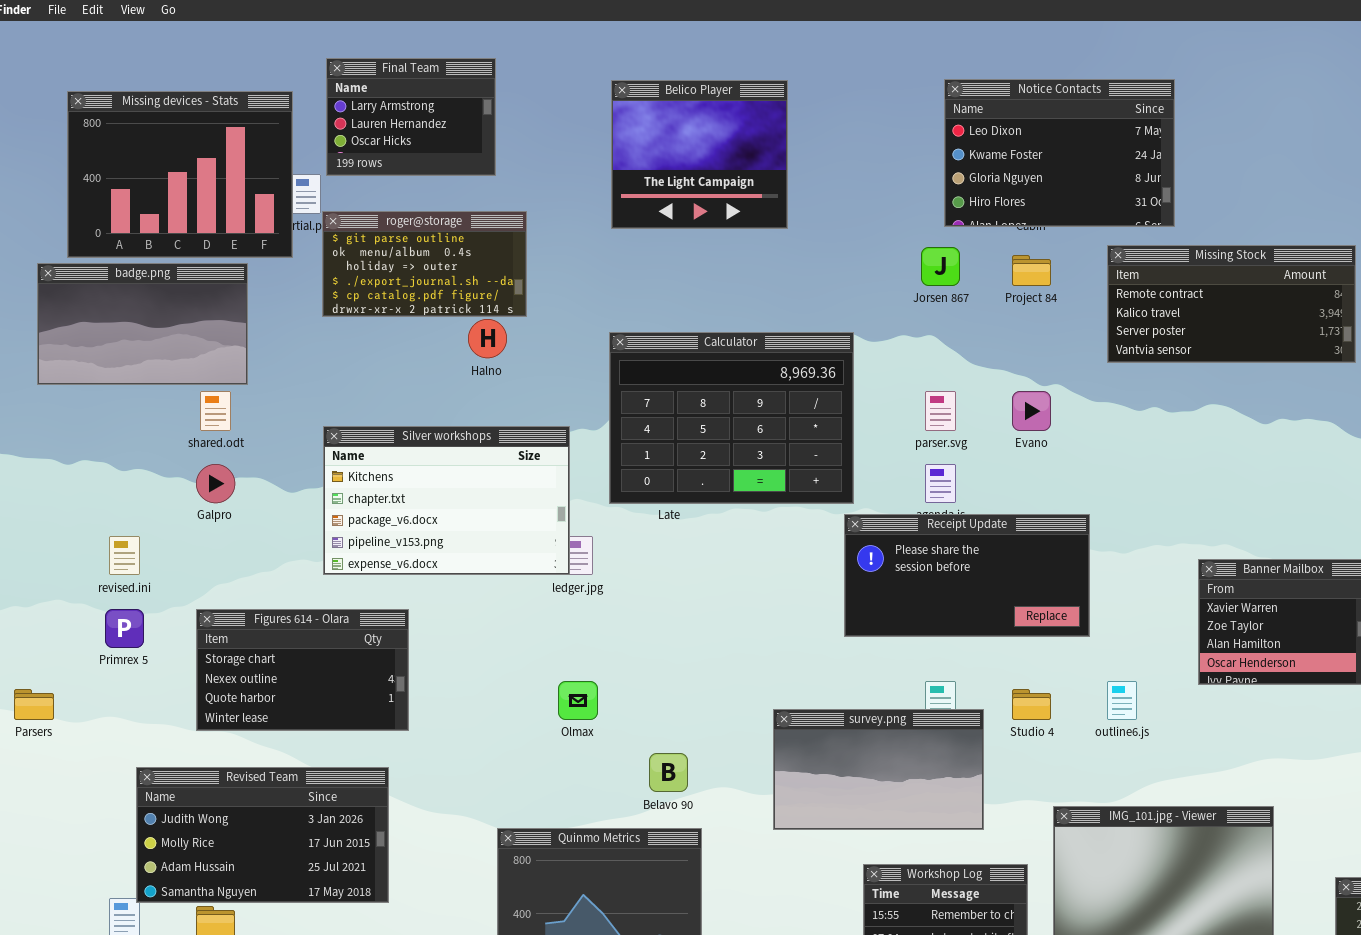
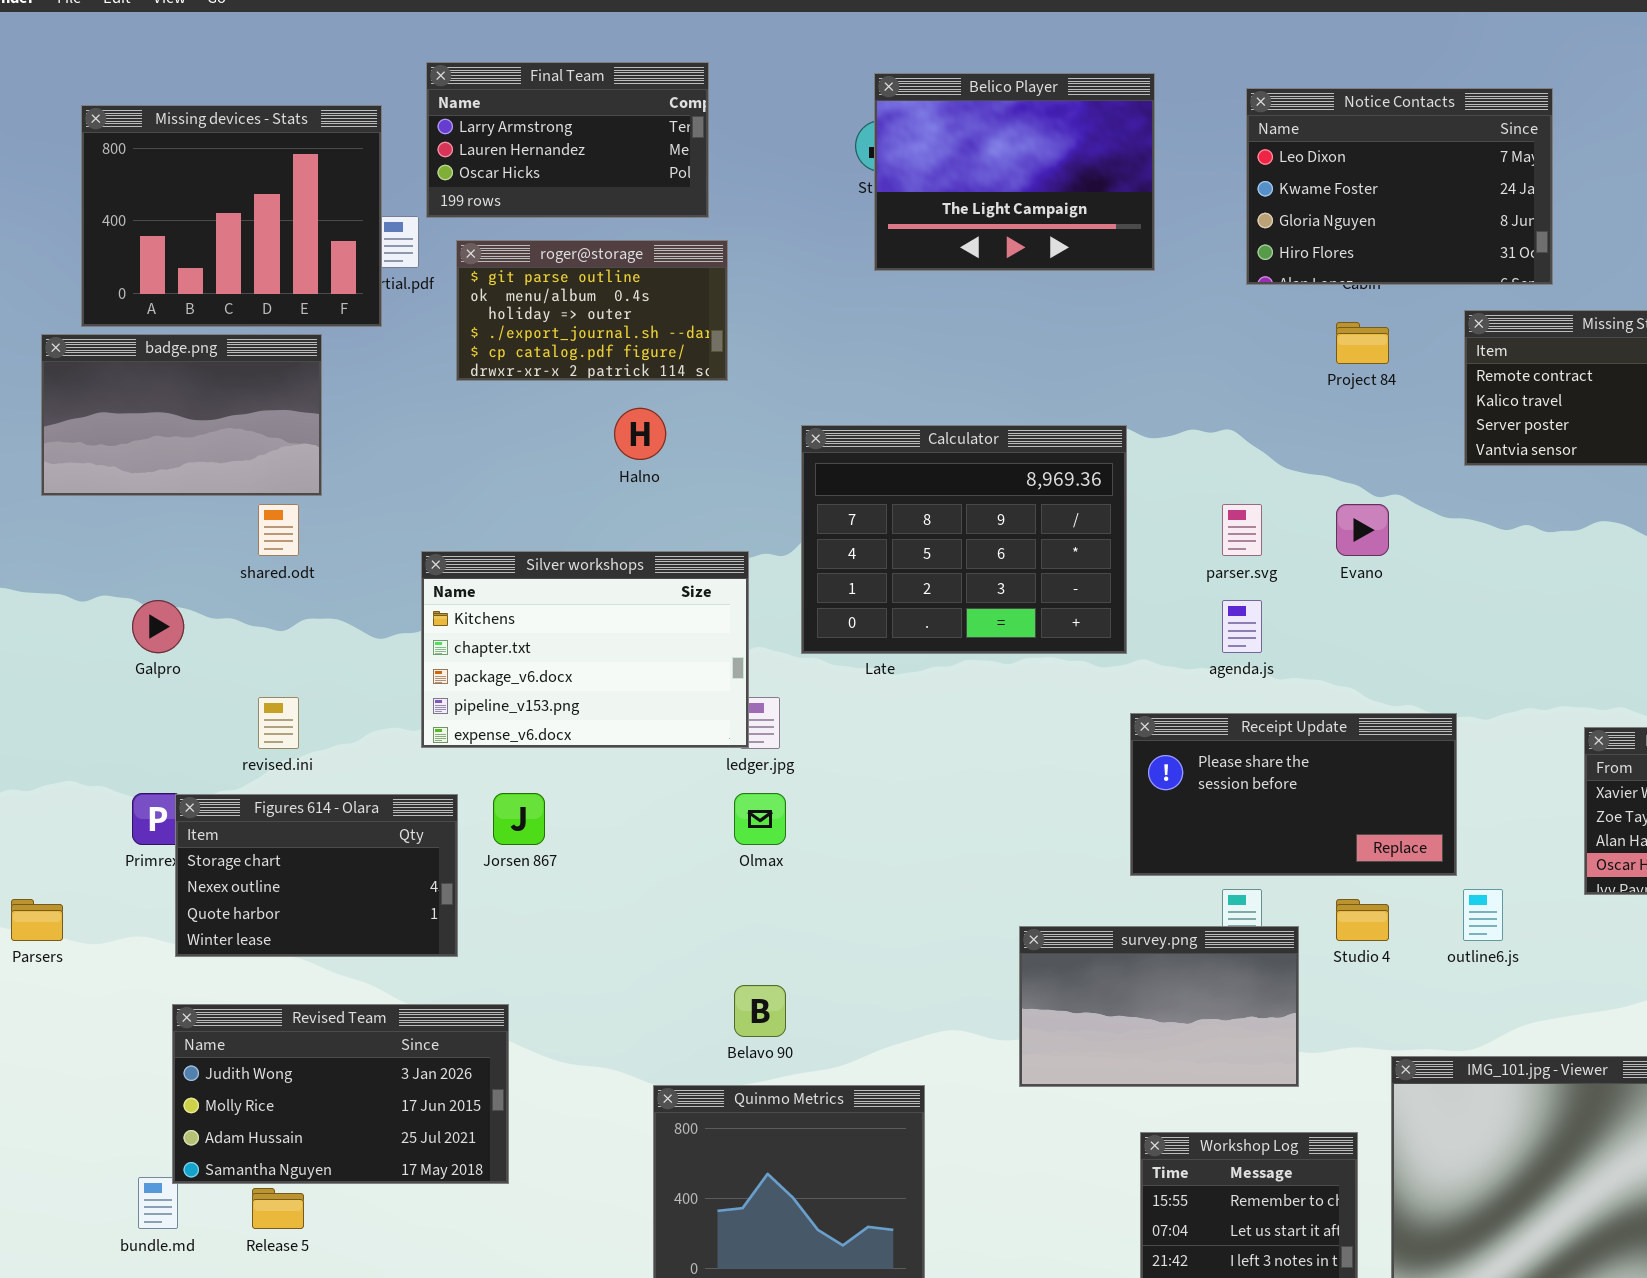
Final Team: [326,58,496,176] -> [426,62,709,218], resized
Belico Player: [611,80,788,229] -> [874,73,1155,271], moved, resized
roger@storage: [322,211,527,317] -> [456,240,728,381], moved
Jorsen 867: [921,247,960,286] -> [493,793,545,845], moved
Galpro: [196,464,235,503] -> [132,600,184,653], moved
Receipt Update: [844,514,1090,637] -> [1130,713,1457,876], moved
revised.ini: [109,536,140,575] -> [258,697,299,749], moved
Figures 614 - Olara: [196,609,409,731] -> [175,794,458,957], moved
Olmax: [558,681,598,720] -> [734,793,786,845], moved
Belavo 90: [649,753,688,792] -> [734,985,786,1037], moved

